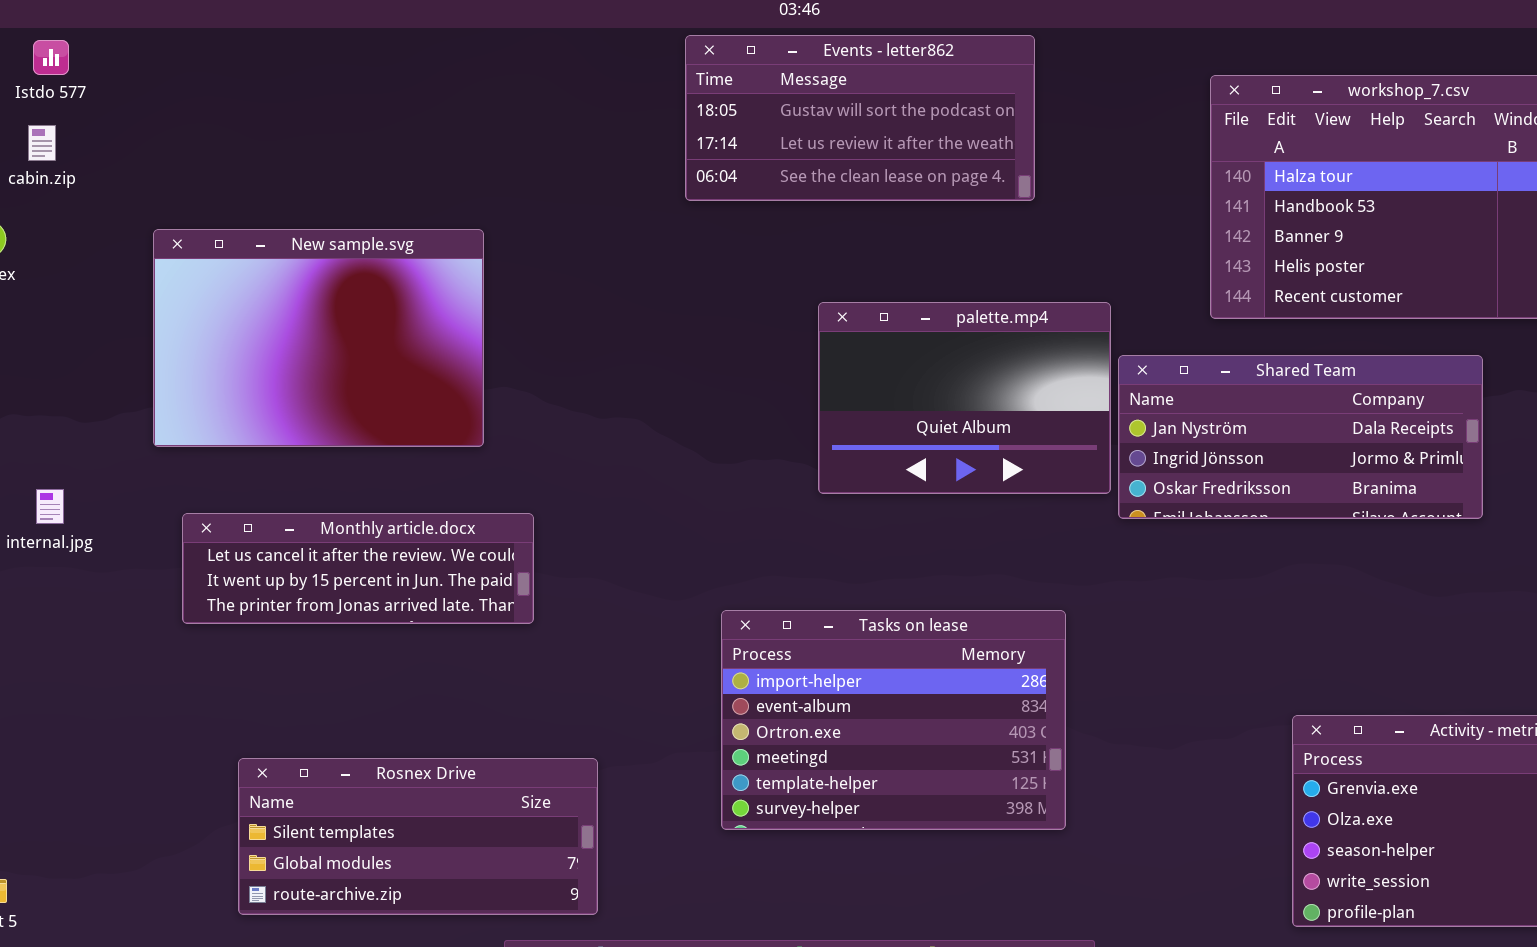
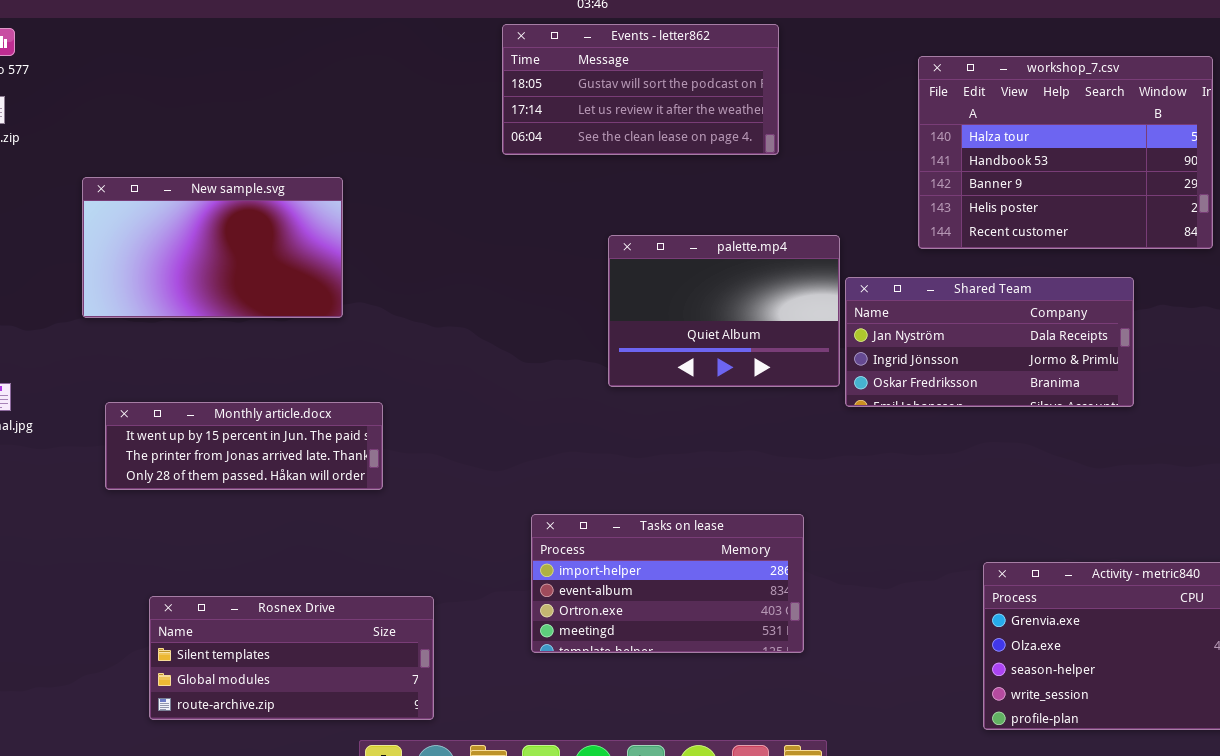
New sample.svg: [153,229,484,447] -> [82,177,343,318], resized
Monthly article.docx: [182,513,534,624] -> [105,402,383,490], scrolled down 1 row
Tasks on lease: [721,610,1066,830] -> [531,514,804,653], resized

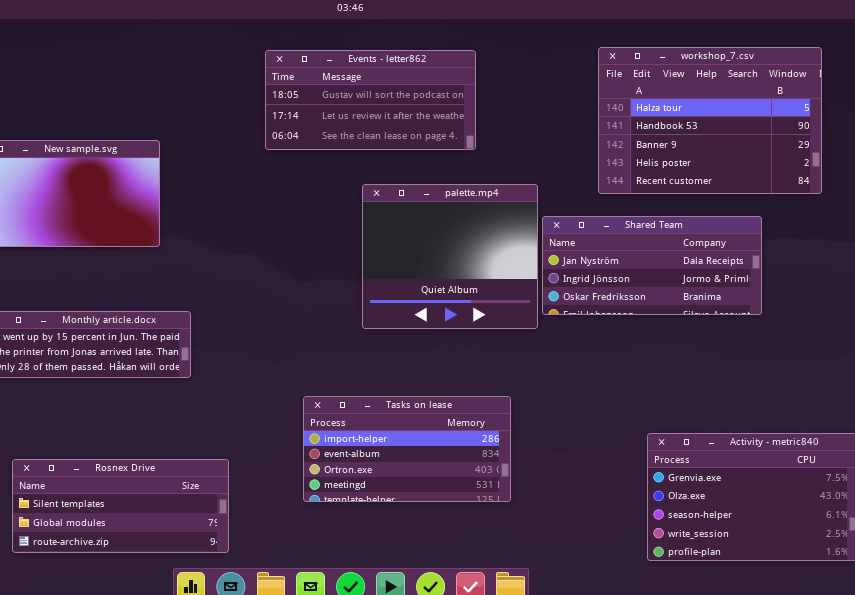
Events - letter862: [502,24,779,155] -> [265,50,476,150], moved
palette.mp4: [608,235,840,387] -> [362,184,538,329], resized

